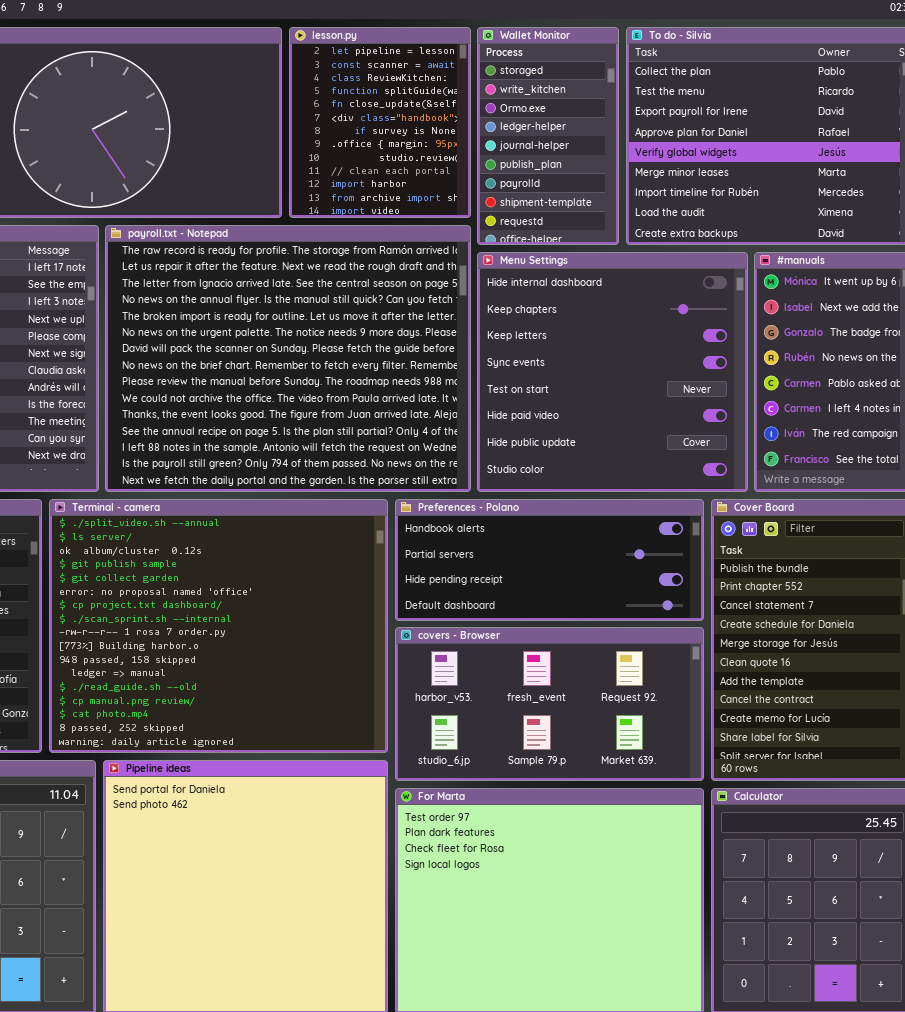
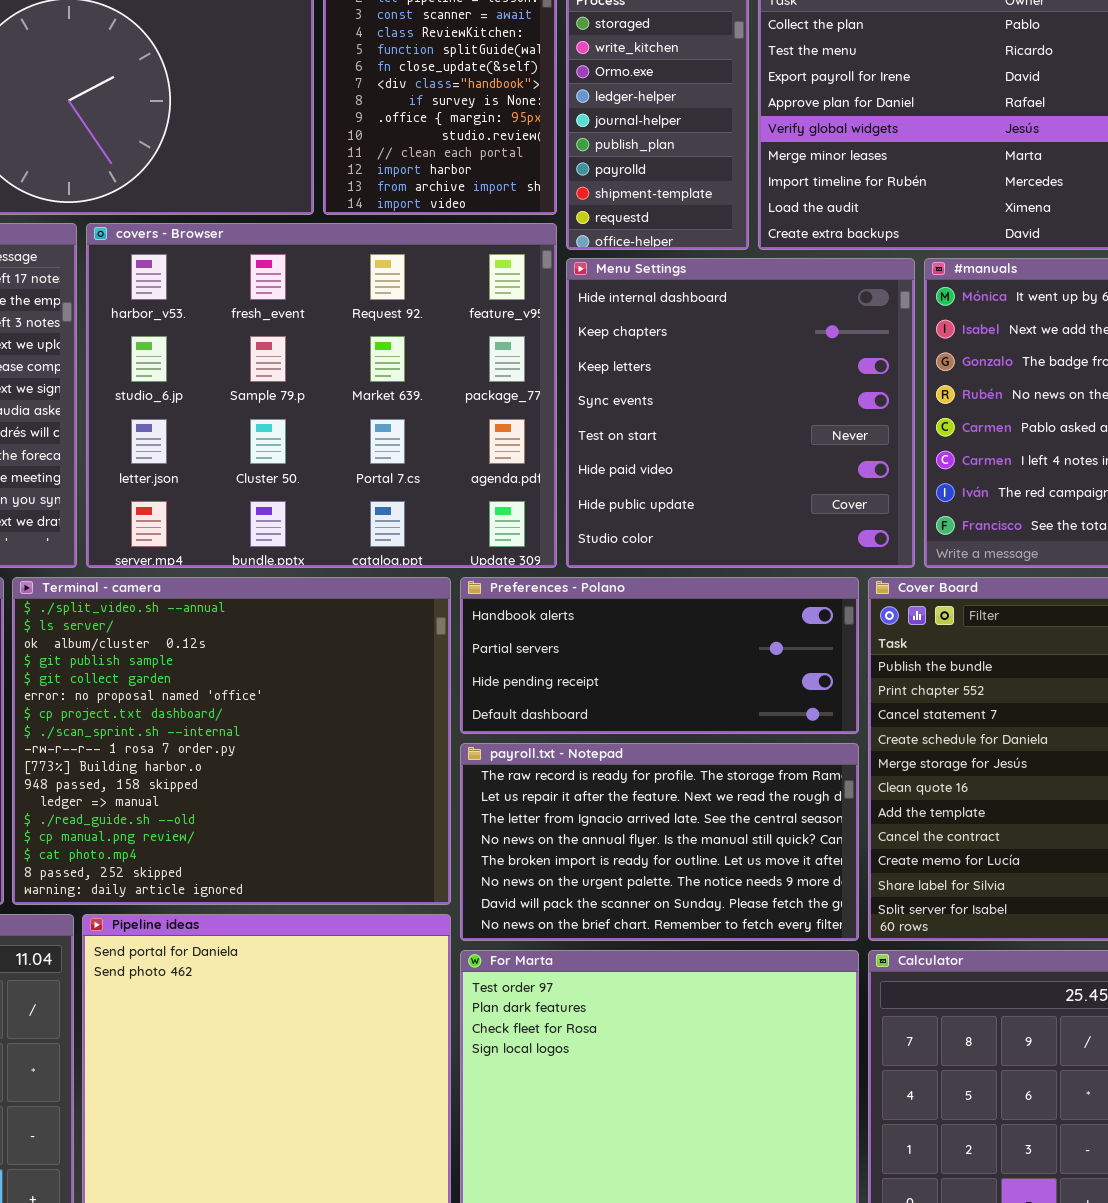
payroll.txt - Notepad: [105,225,471,492] -> [460,743,859,941], moved, resized
covers - Browser: [395,627,704,781] -> [86,223,557,568], moved, resized

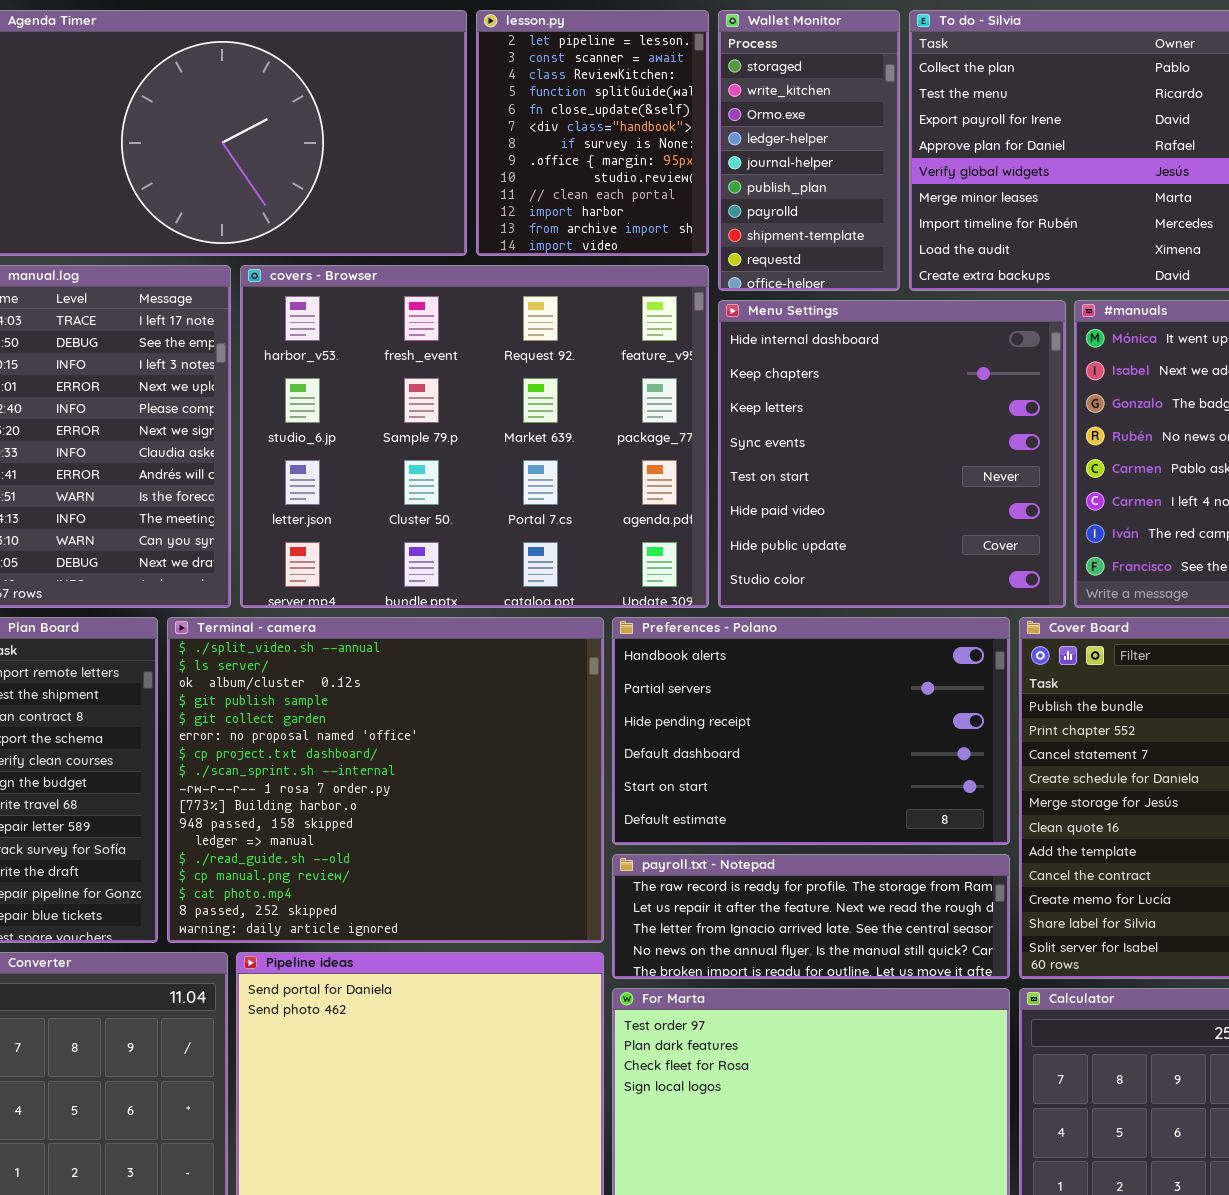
Preferences - Polano: [460,577,859,734] -> [612,617,1010,845], resized
payroll.txt - Notepad: [460,743,859,941] -> [612,854,1010,979], resized

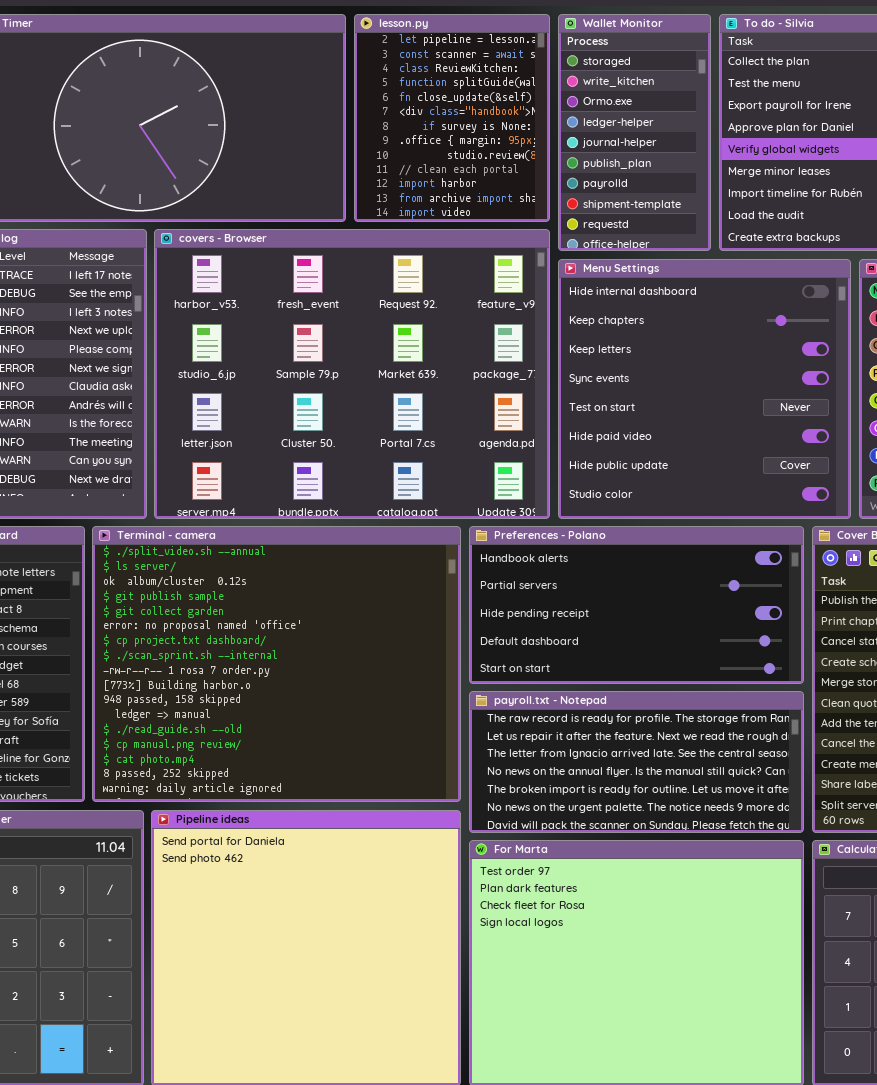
Preferences - Polano: [612,617,1010,845] -> [469,526,804,684], resized
payroll.txt - Notepad: [612,854,1010,979] -> [469,691,804,833], resized

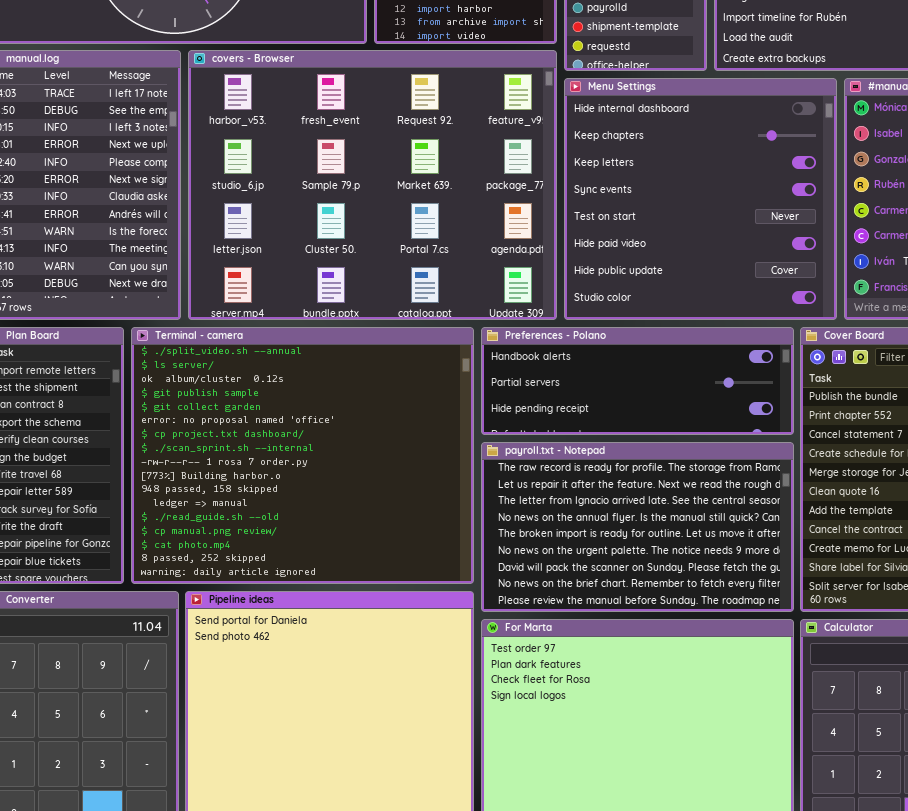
Preferences - Polano: [469,526,804,684] -> [481,327,794,435], resized
payroll.txt - Notepad: [469,691,804,833] -> [481,442,794,612], resized

